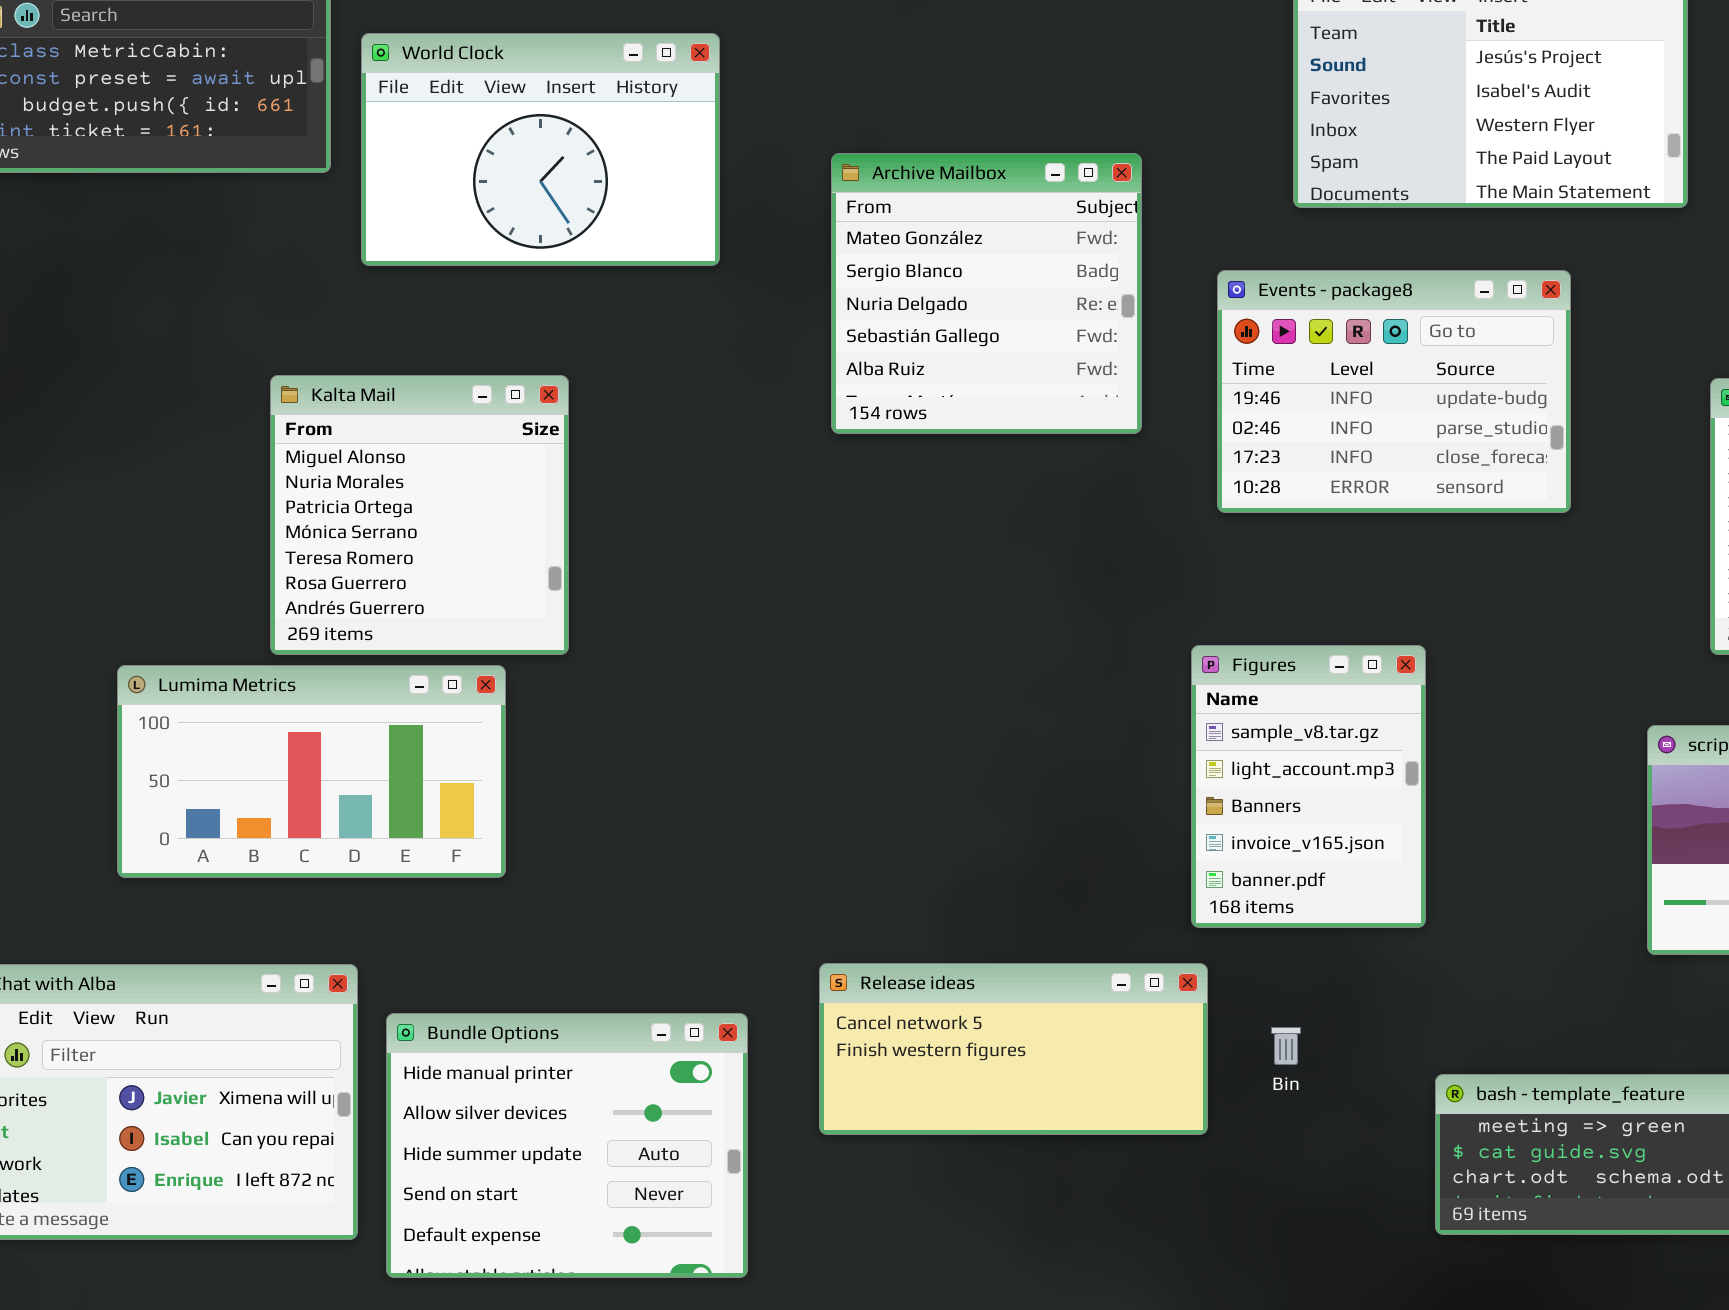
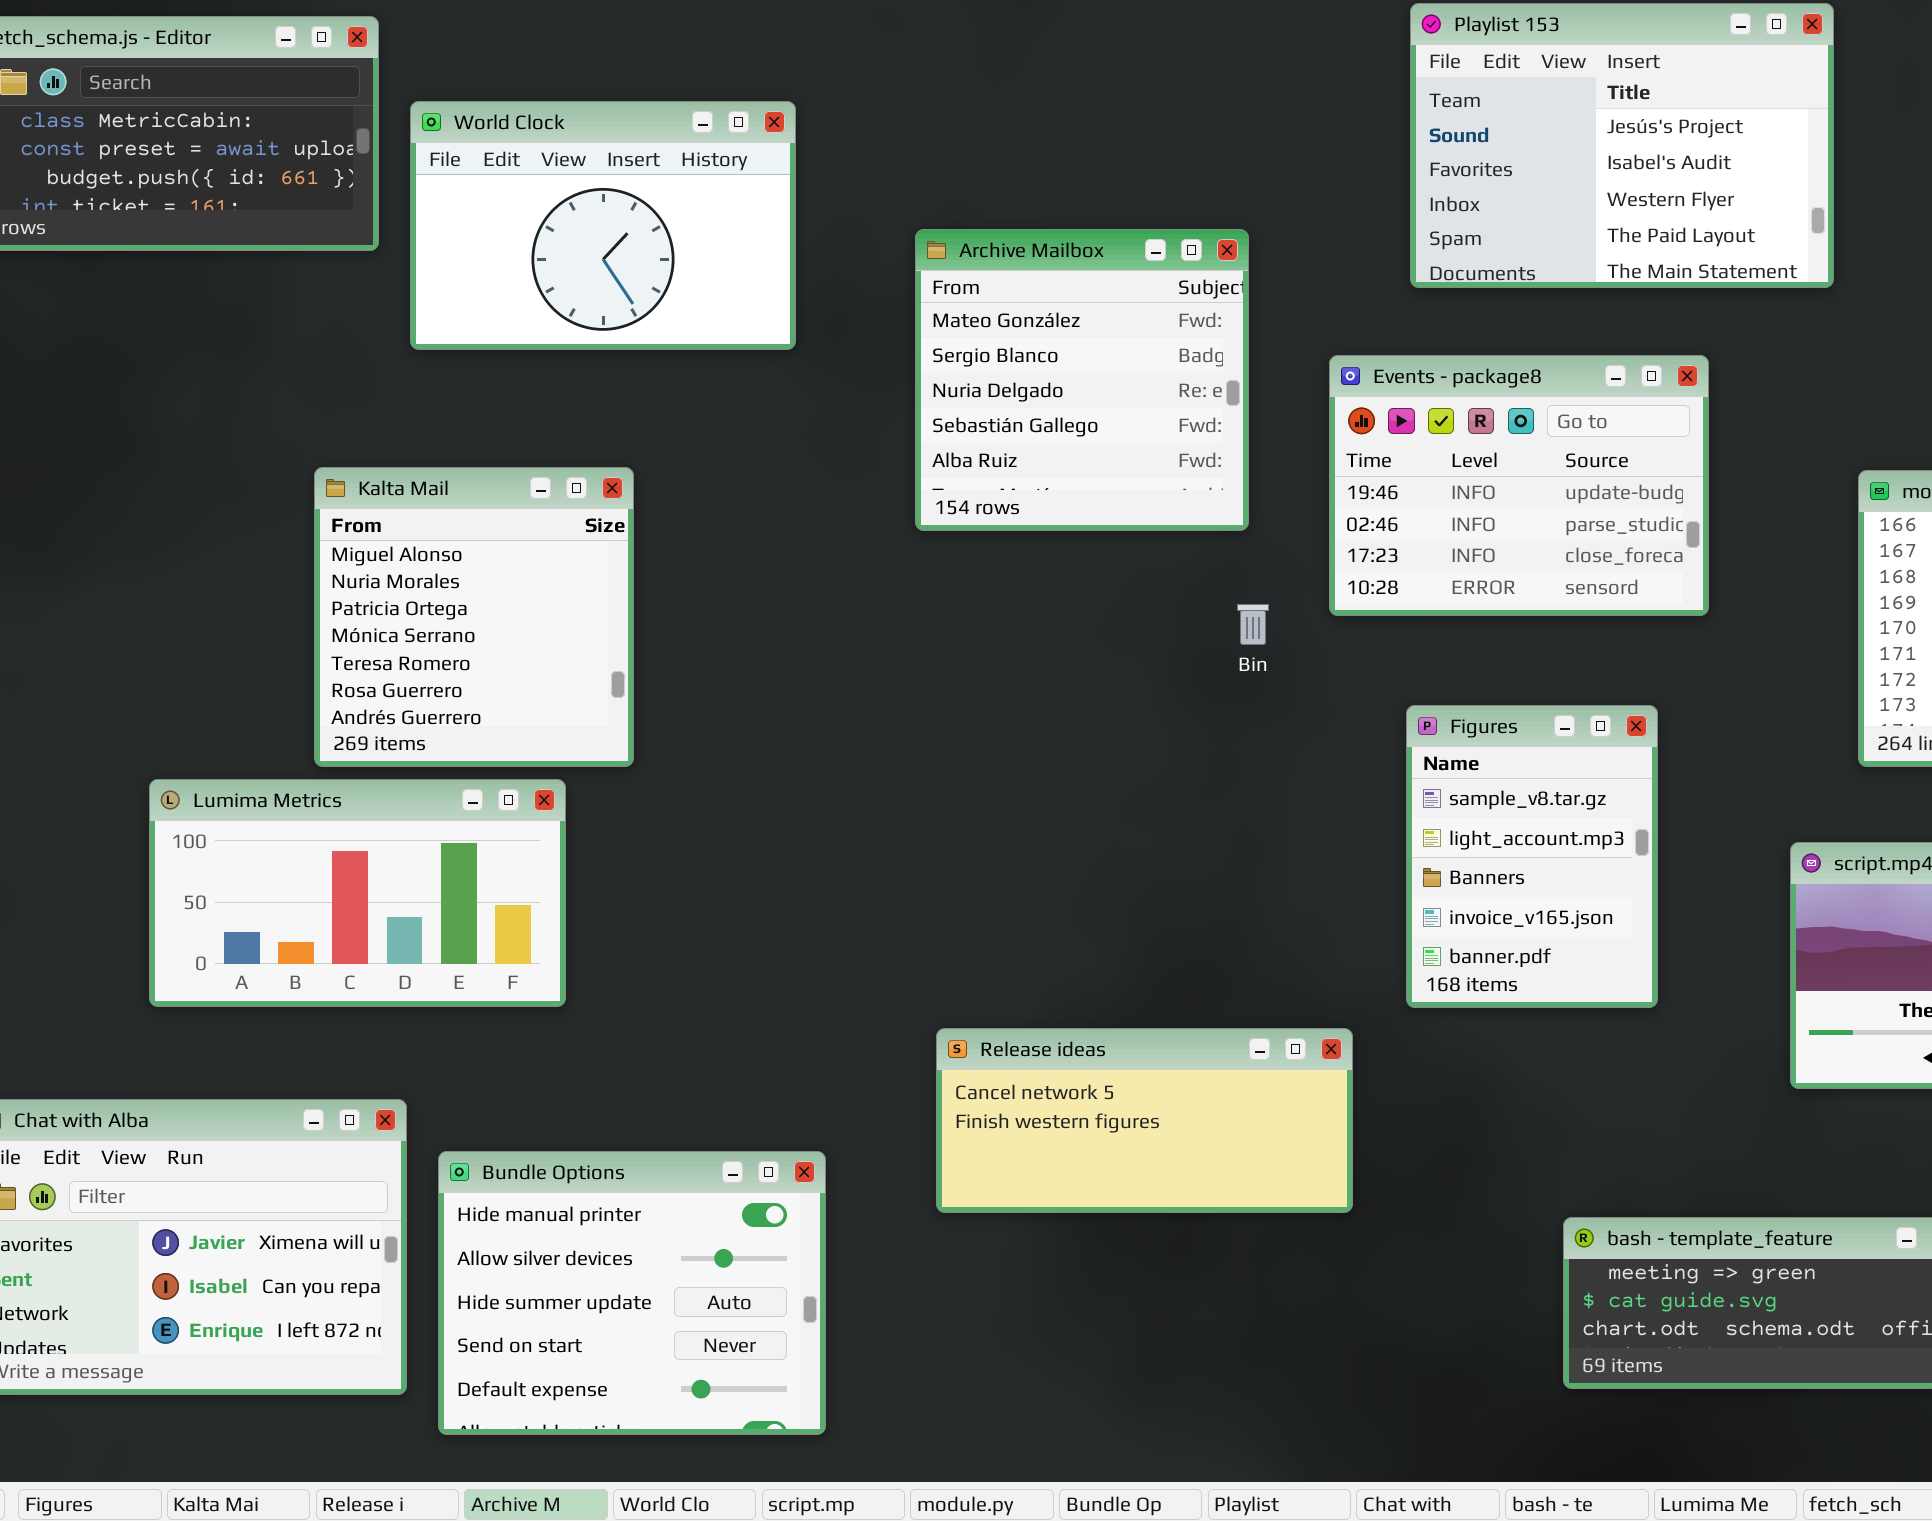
Figures: [1191,645,1426,928] -> [1406,705,1658,1008], moved
Release ideas: [819,963,1208,1135] -> [936,1028,1353,1213], moved
Bin: [1271,1027,1301,1065] -> [1237,604,1269,645], moved

